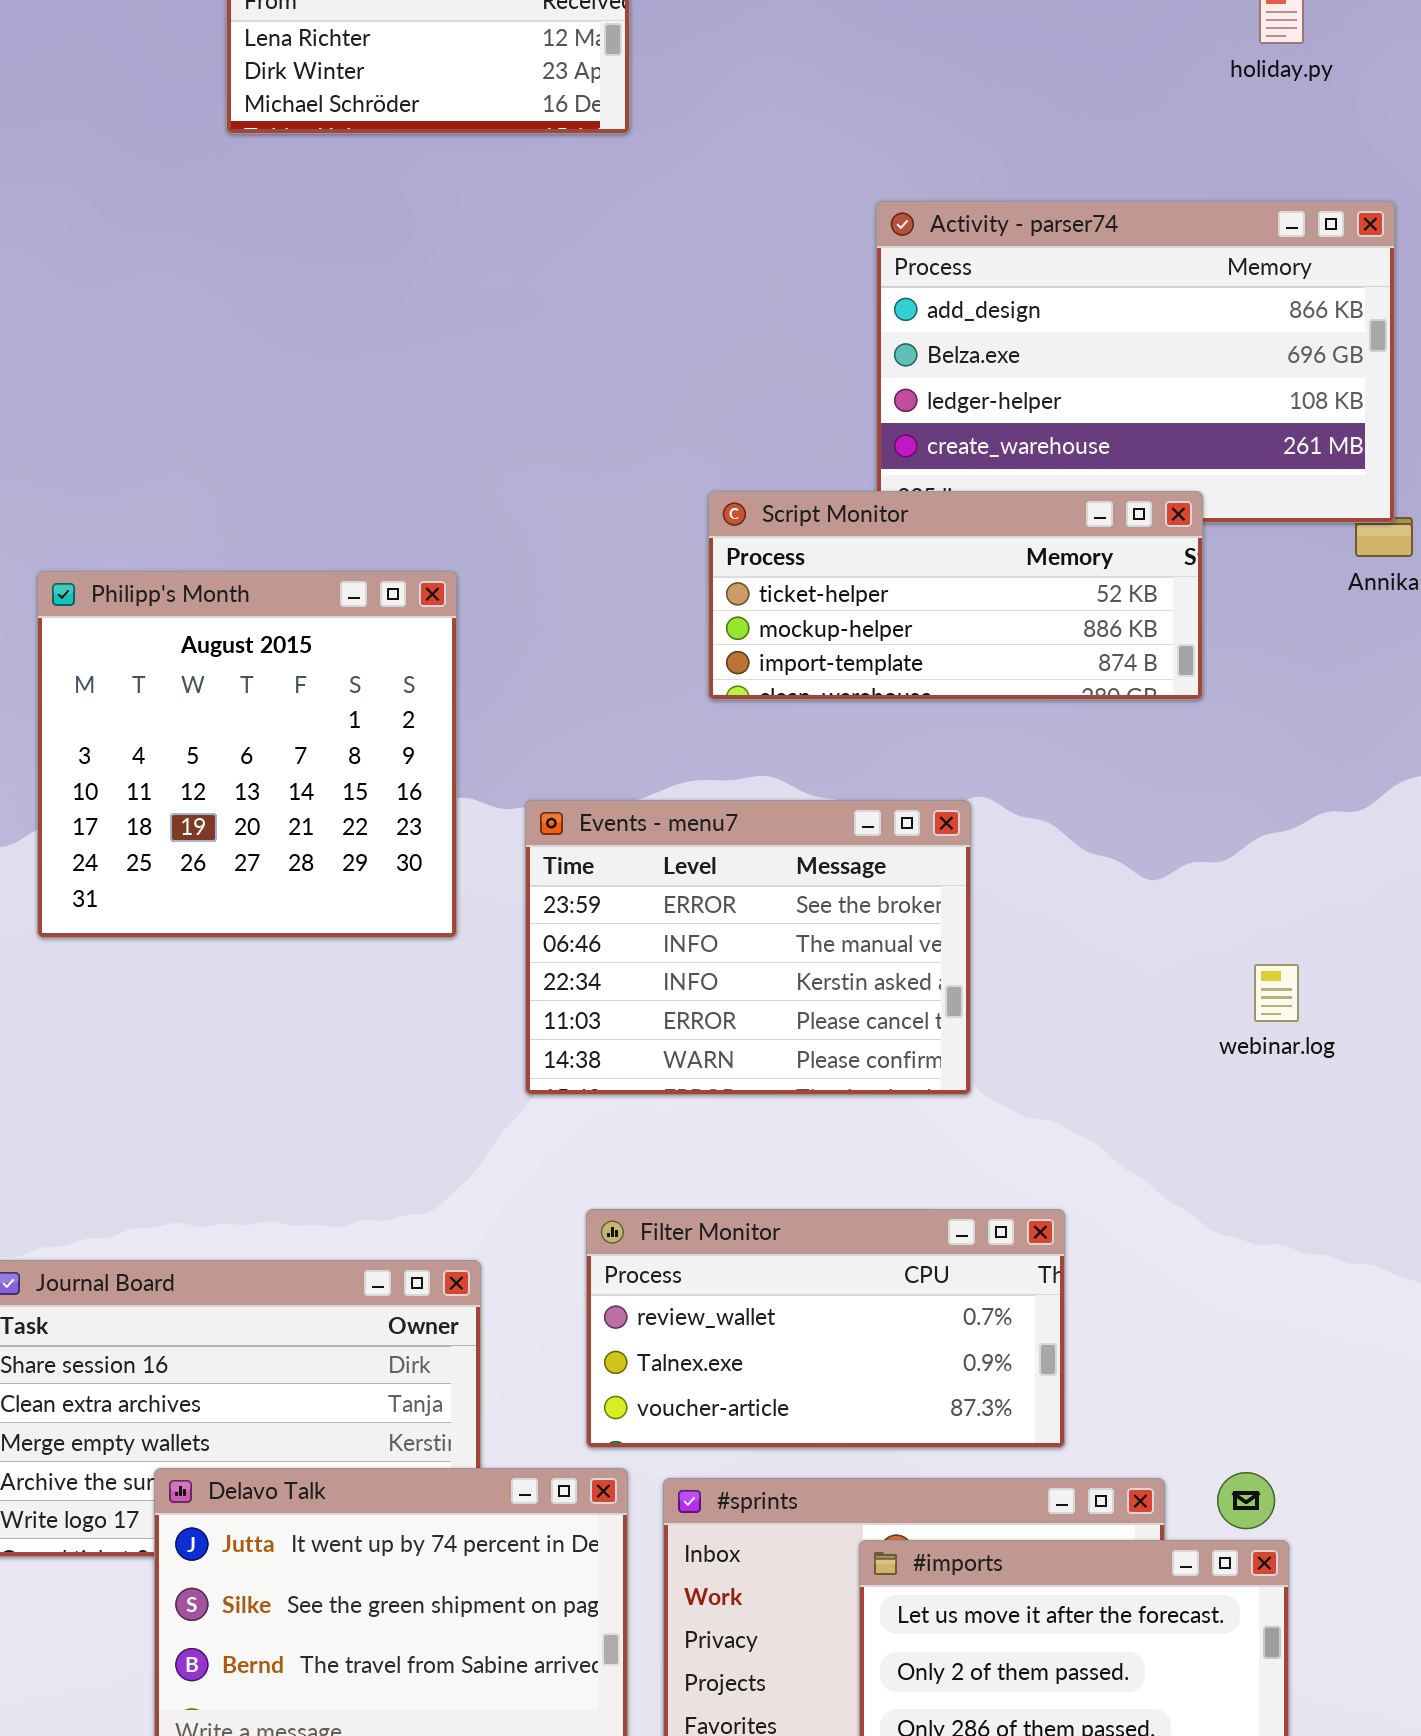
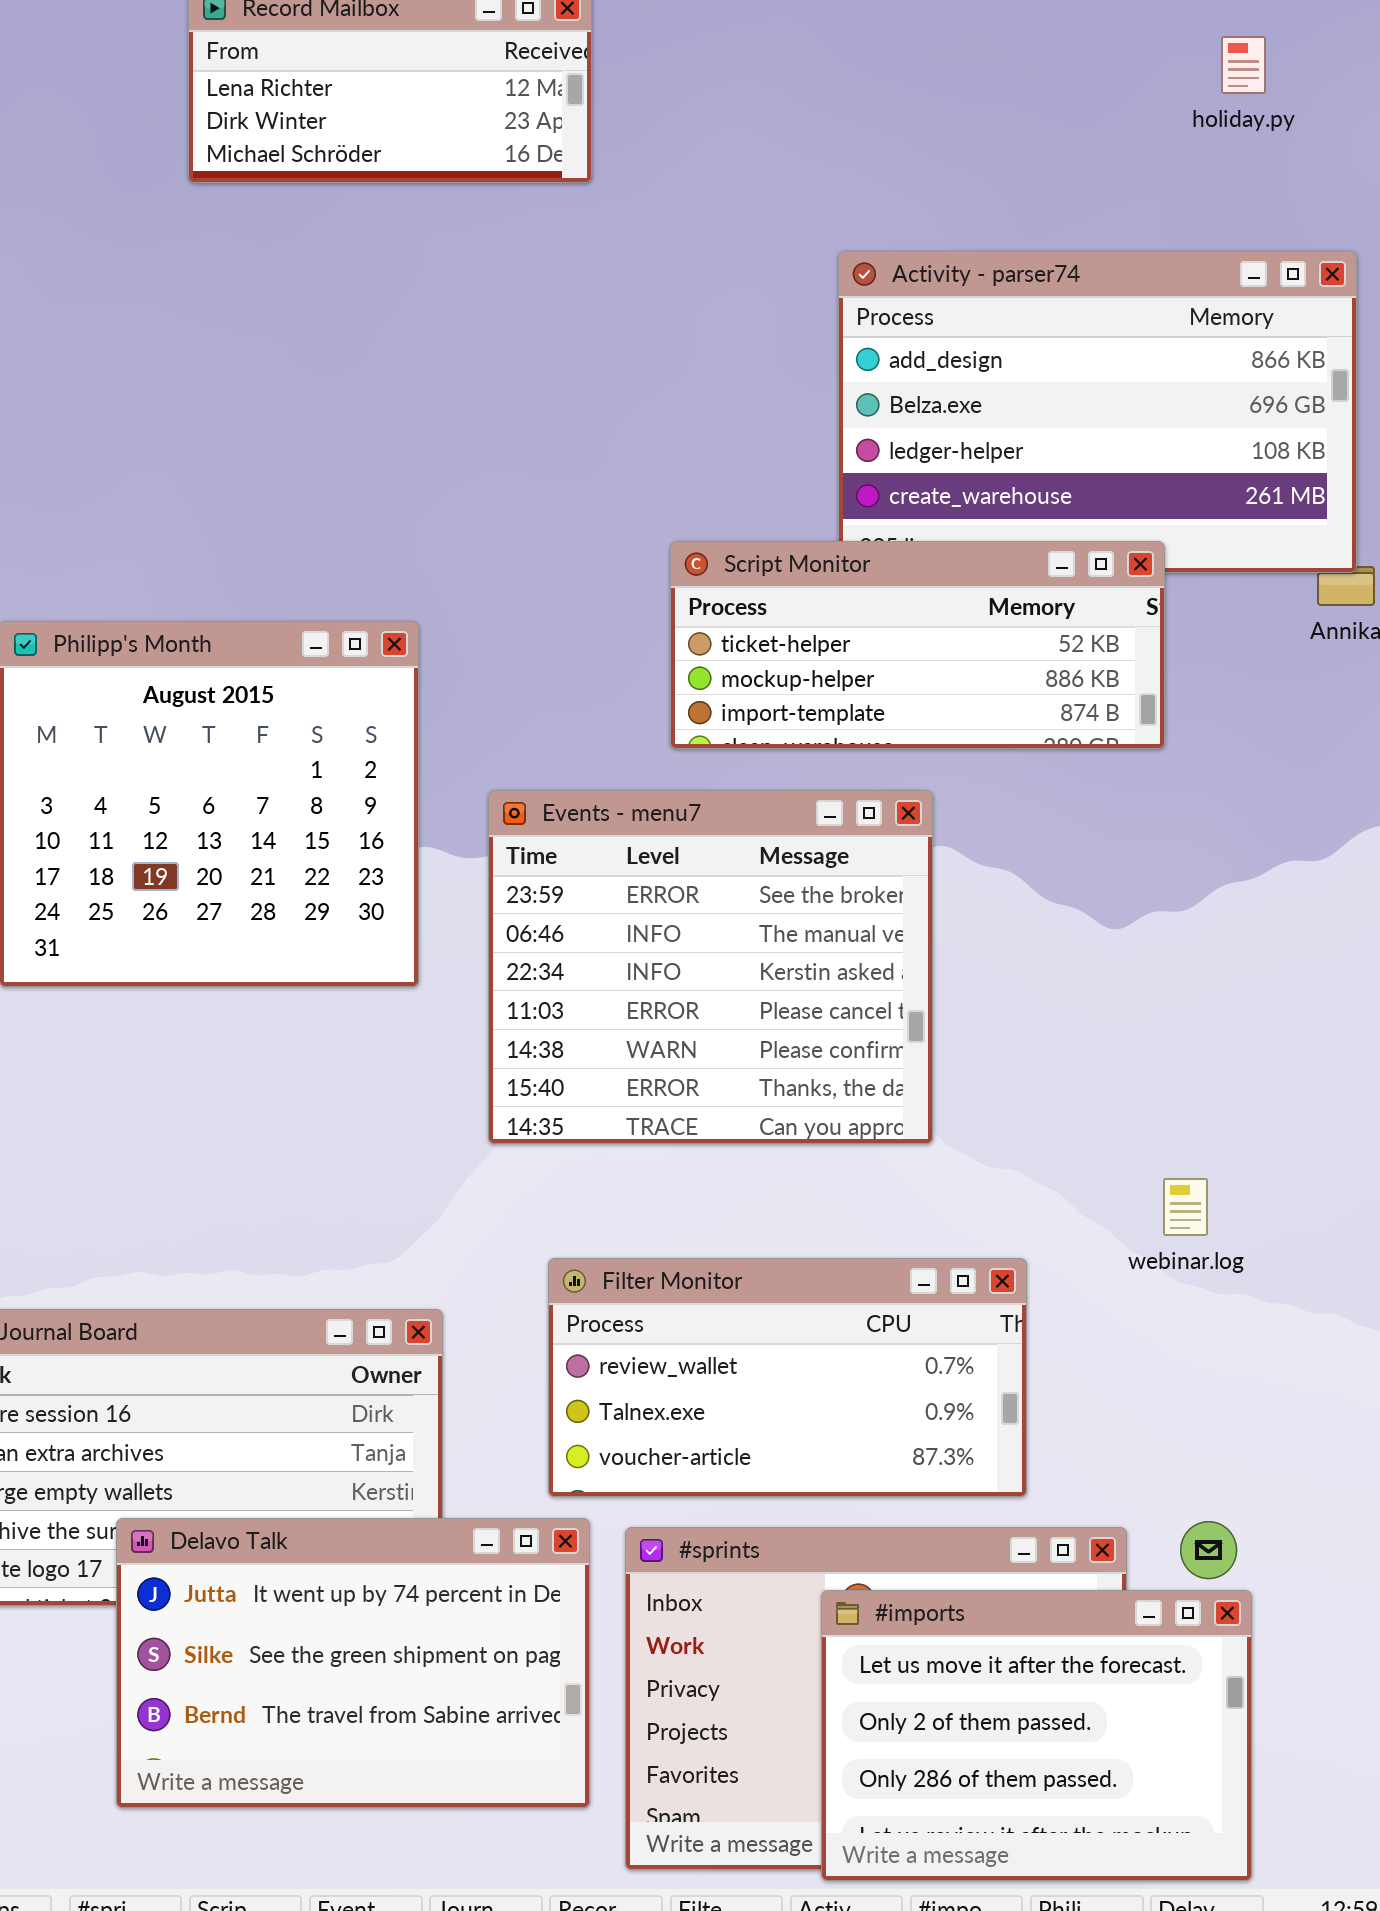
Events - menu7: [525,800,971,1095] -> [488,790,933,1144], resized
webinar.log: [1254,964,1299,1022] -> [1163,1178,1208,1236], moved

